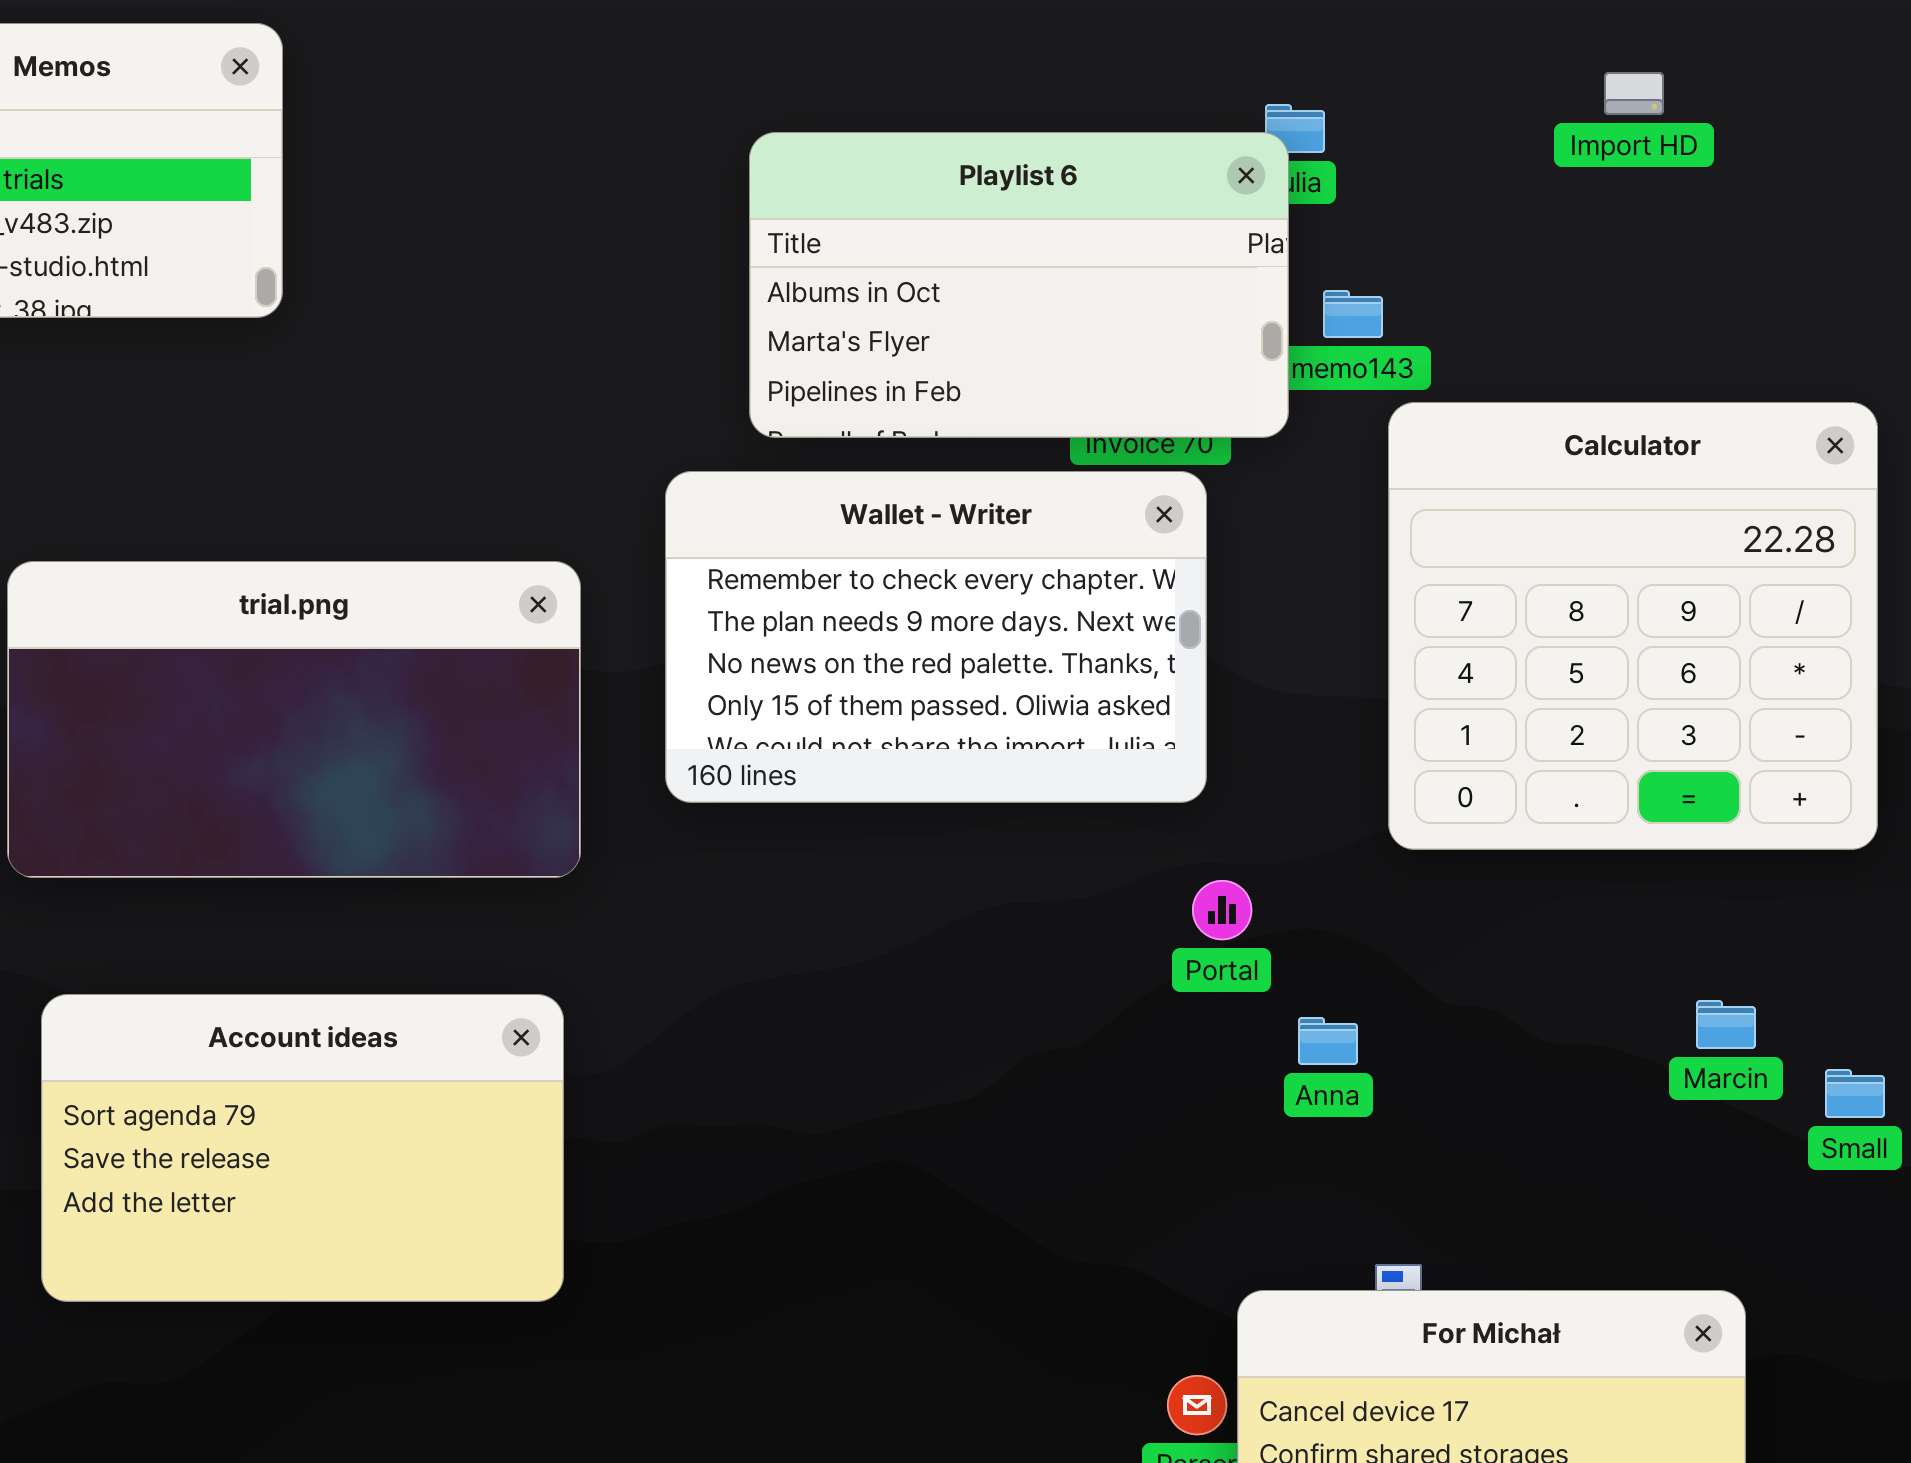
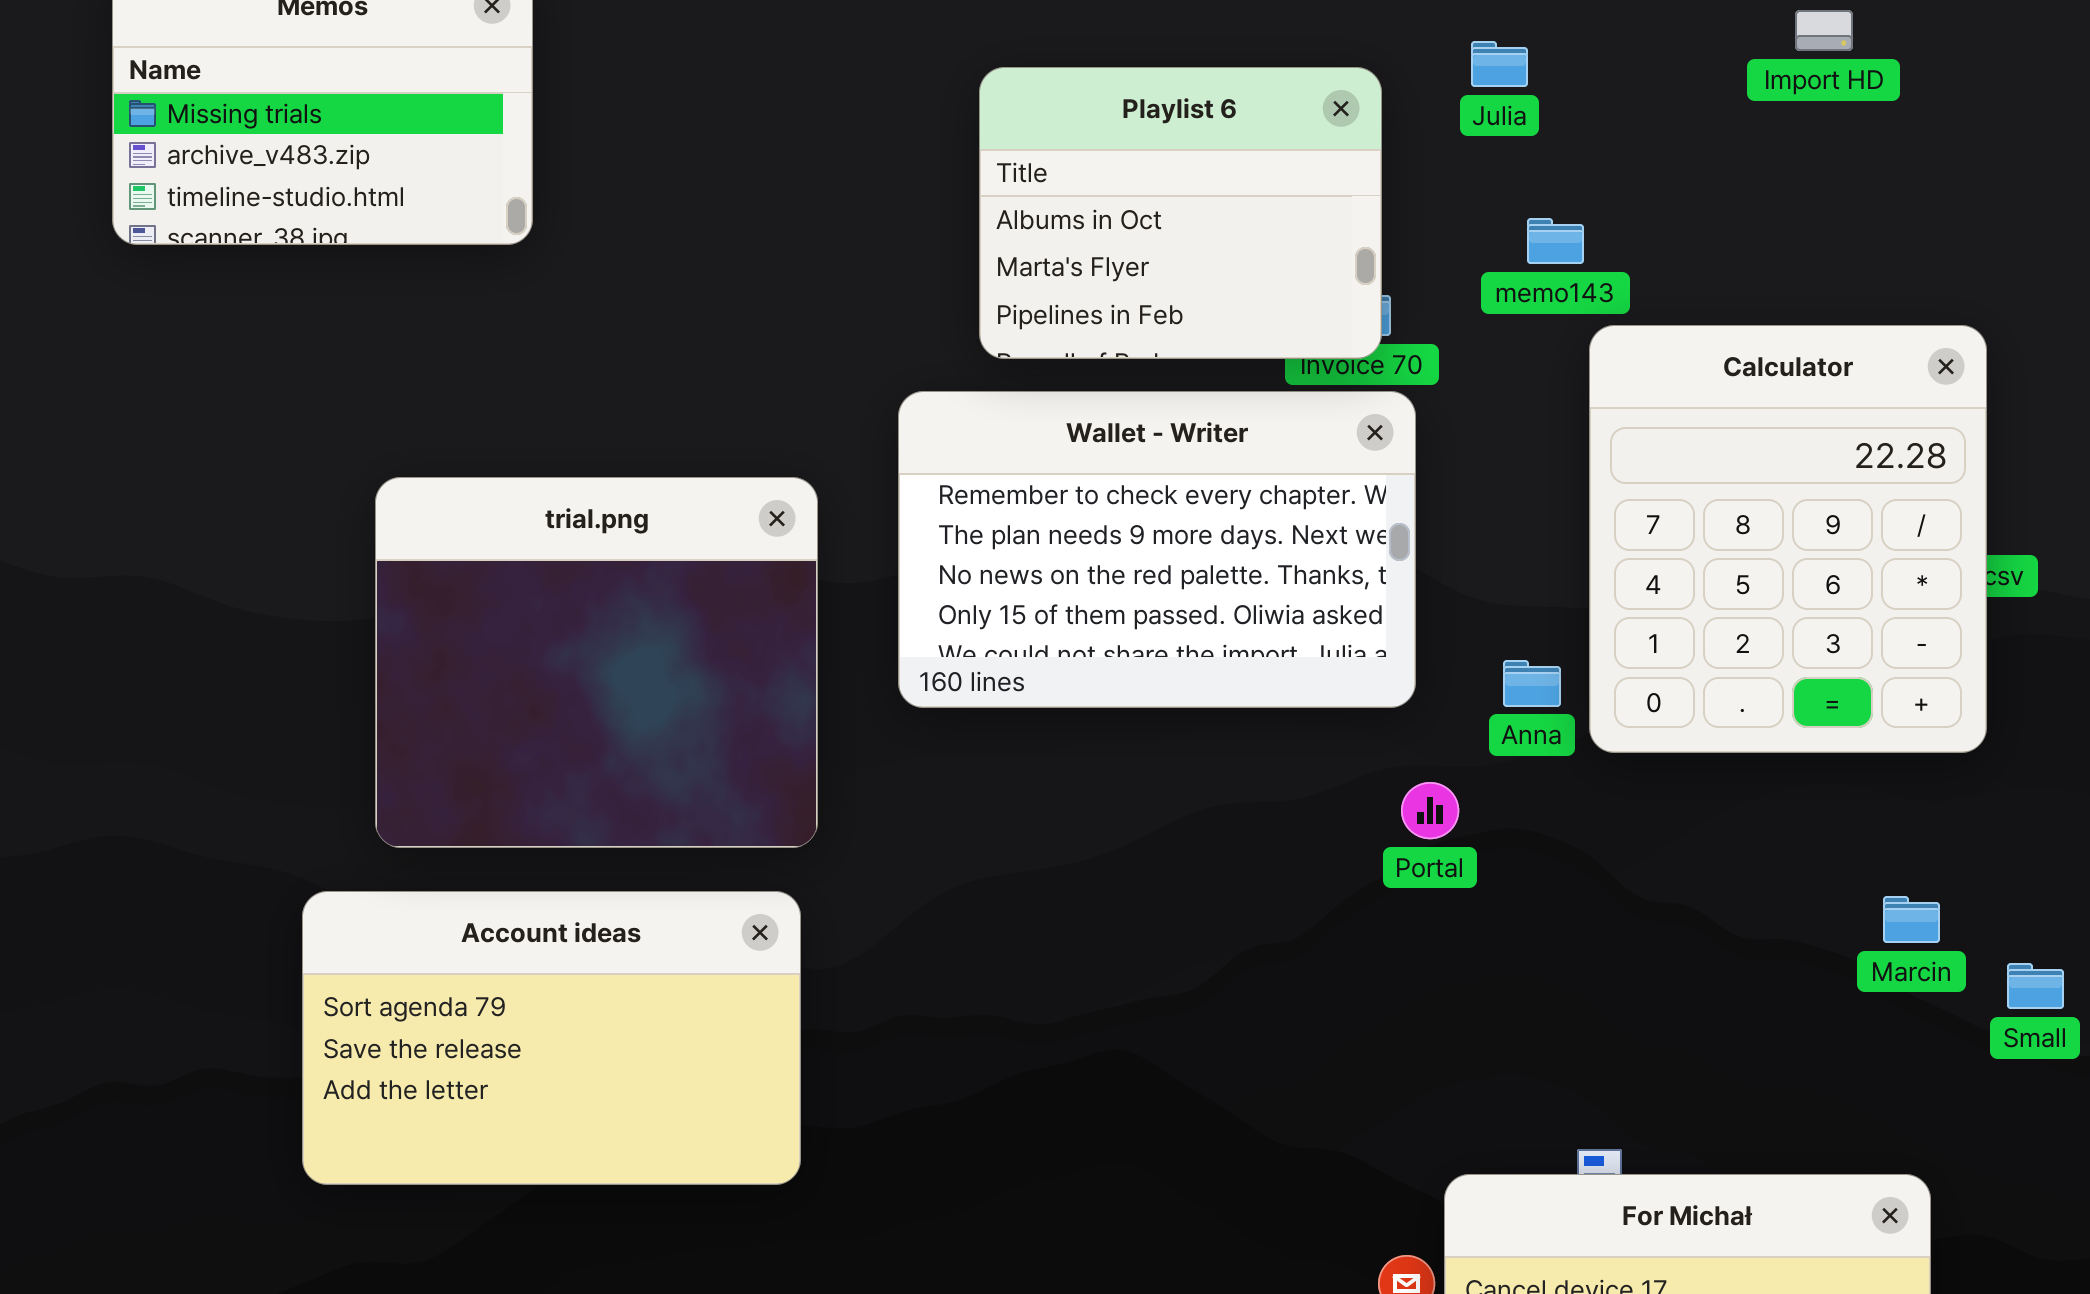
Playlist 6: [749,132,1289,438] -> [979,67,1382,359], resized
Calculator: [1388,402,1878,850] -> [1589,325,1987,753], resized
trial.png: [7,561,581,878] -> [375,477,818,848], resized
Anna: [1298,1017,1358,1065] -> [1503,660,1561,707], moved

